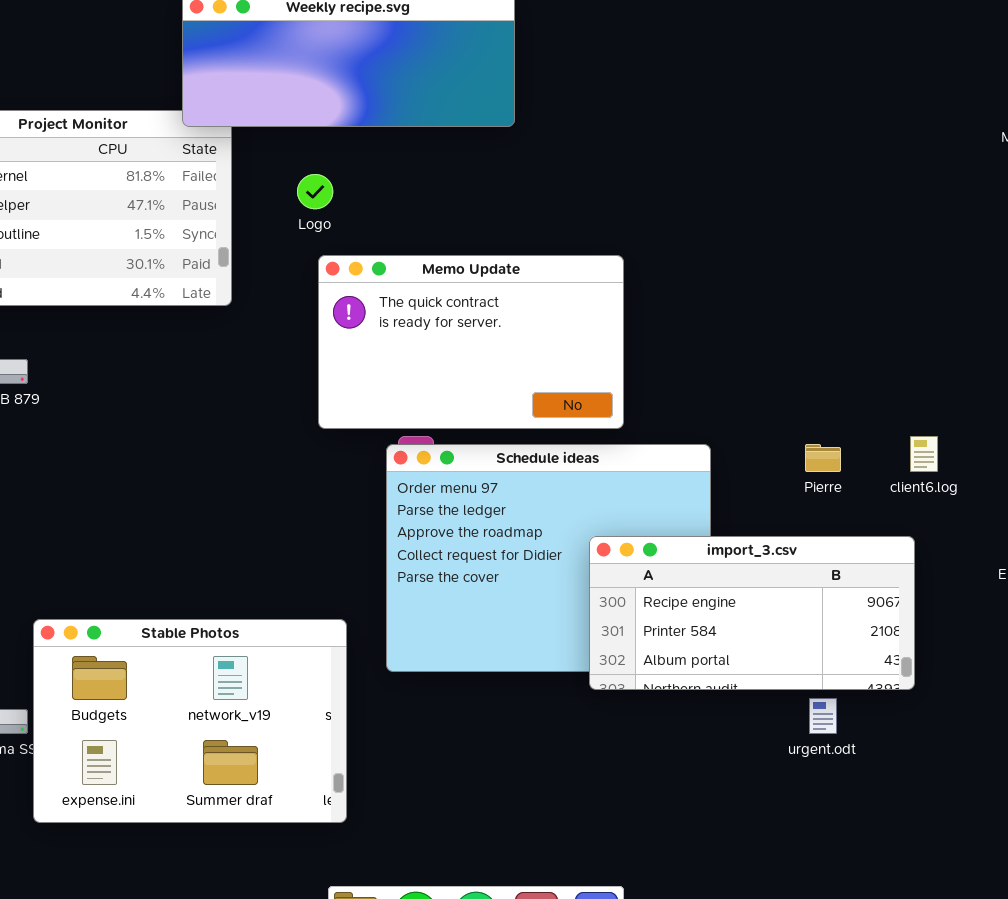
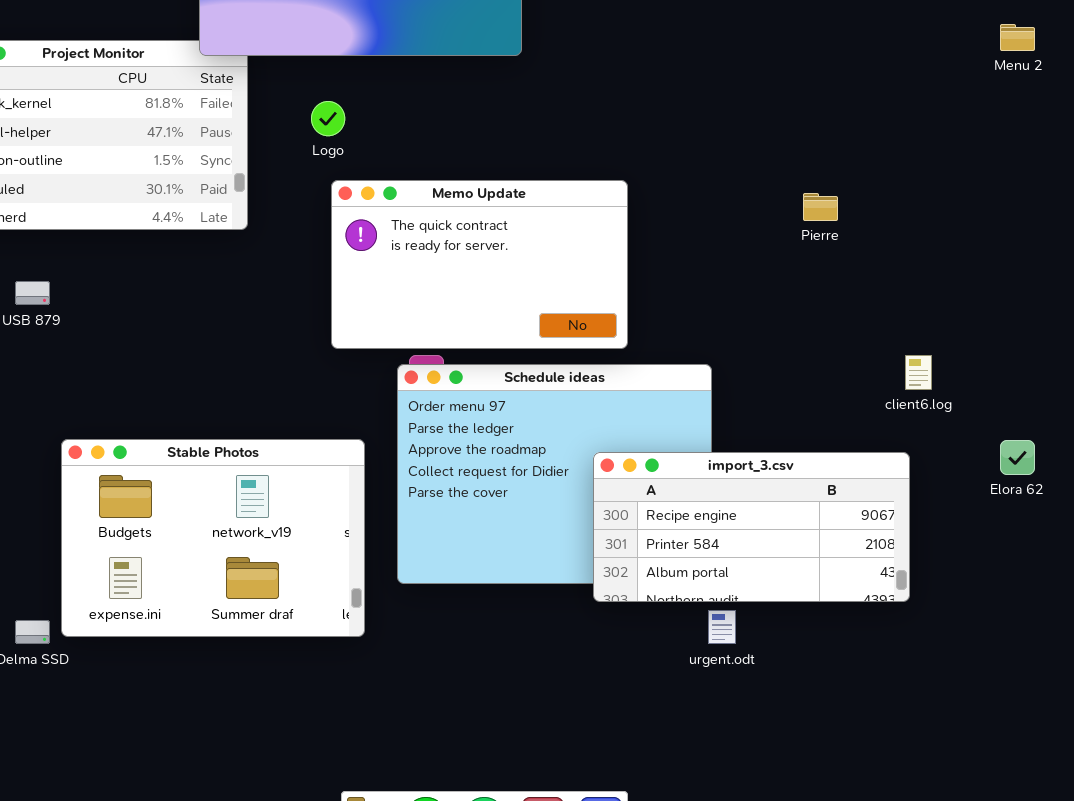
Pierre: [805,444,841,472] -> [803,193,838,221], moved
Stable Photos: [33,619,347,823] -> [61,439,365,637], moved
urgent.odt: [809,698,837,734] -> [708,610,736,644], moved

